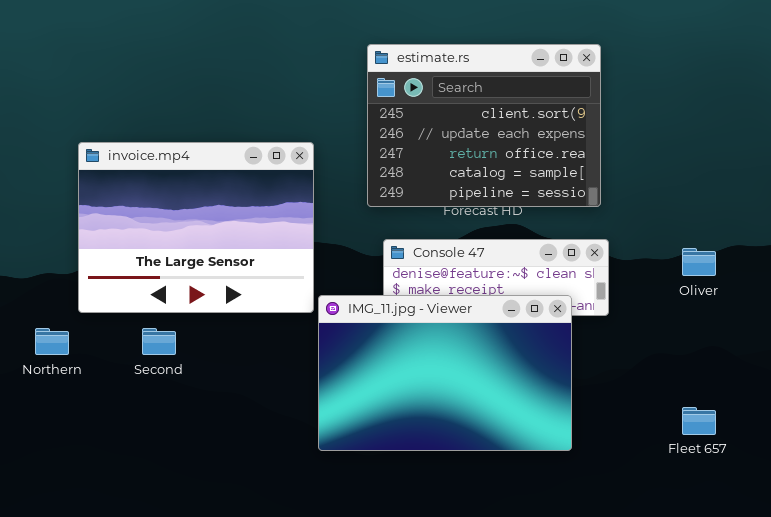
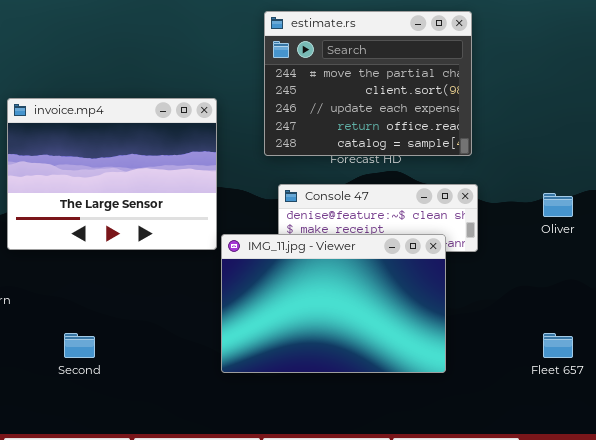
estimate.rs: [367,44,601,207] -> [264,11,472,156], scrolled up 1 row
Second: [142,328,176,355] -> [64,333,95,358], moved

